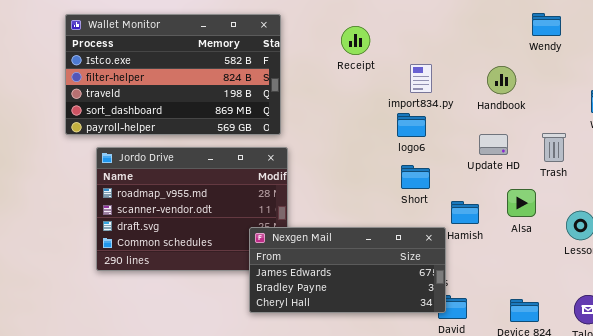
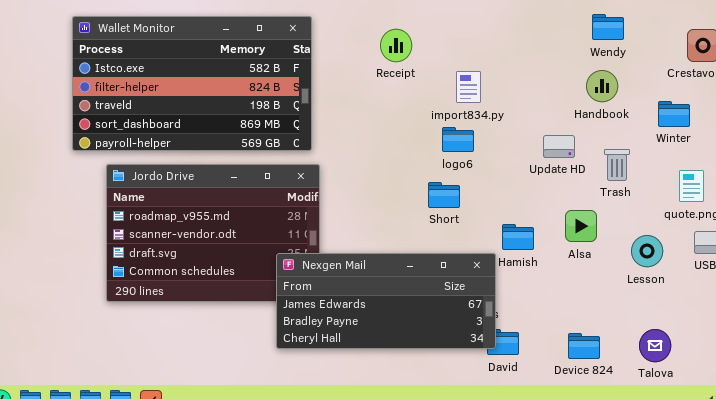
Handbook: [487,66,516,94] -> [586,70,618,102], moved
Update HD: [479,134,508,155] -> [543,135,575,158], moved
Short: [401,165,430,189] -> [428,182,460,208], moved

